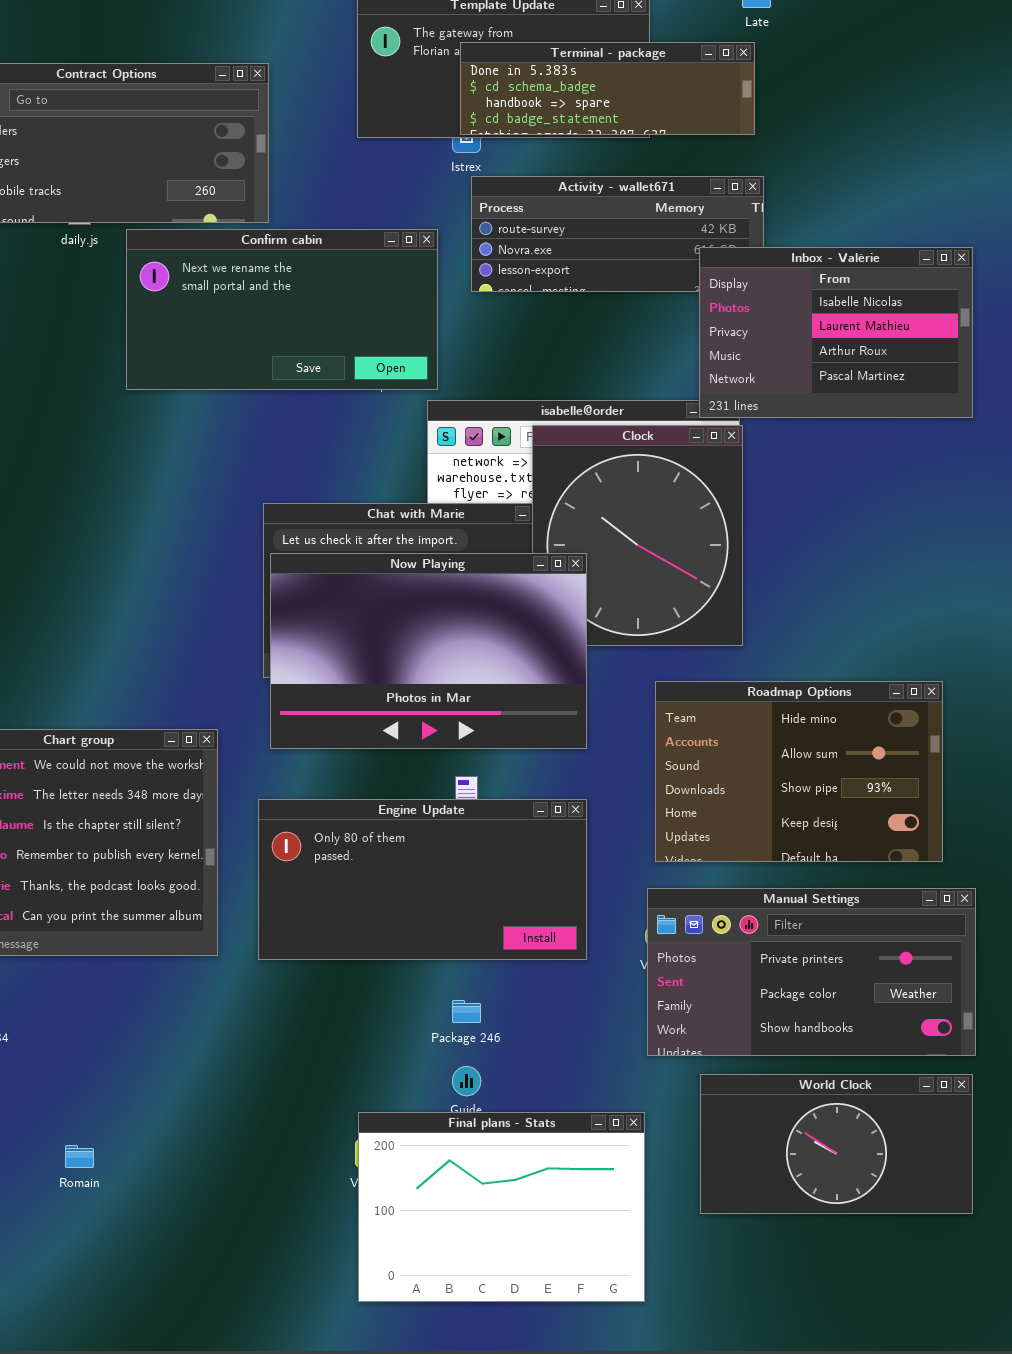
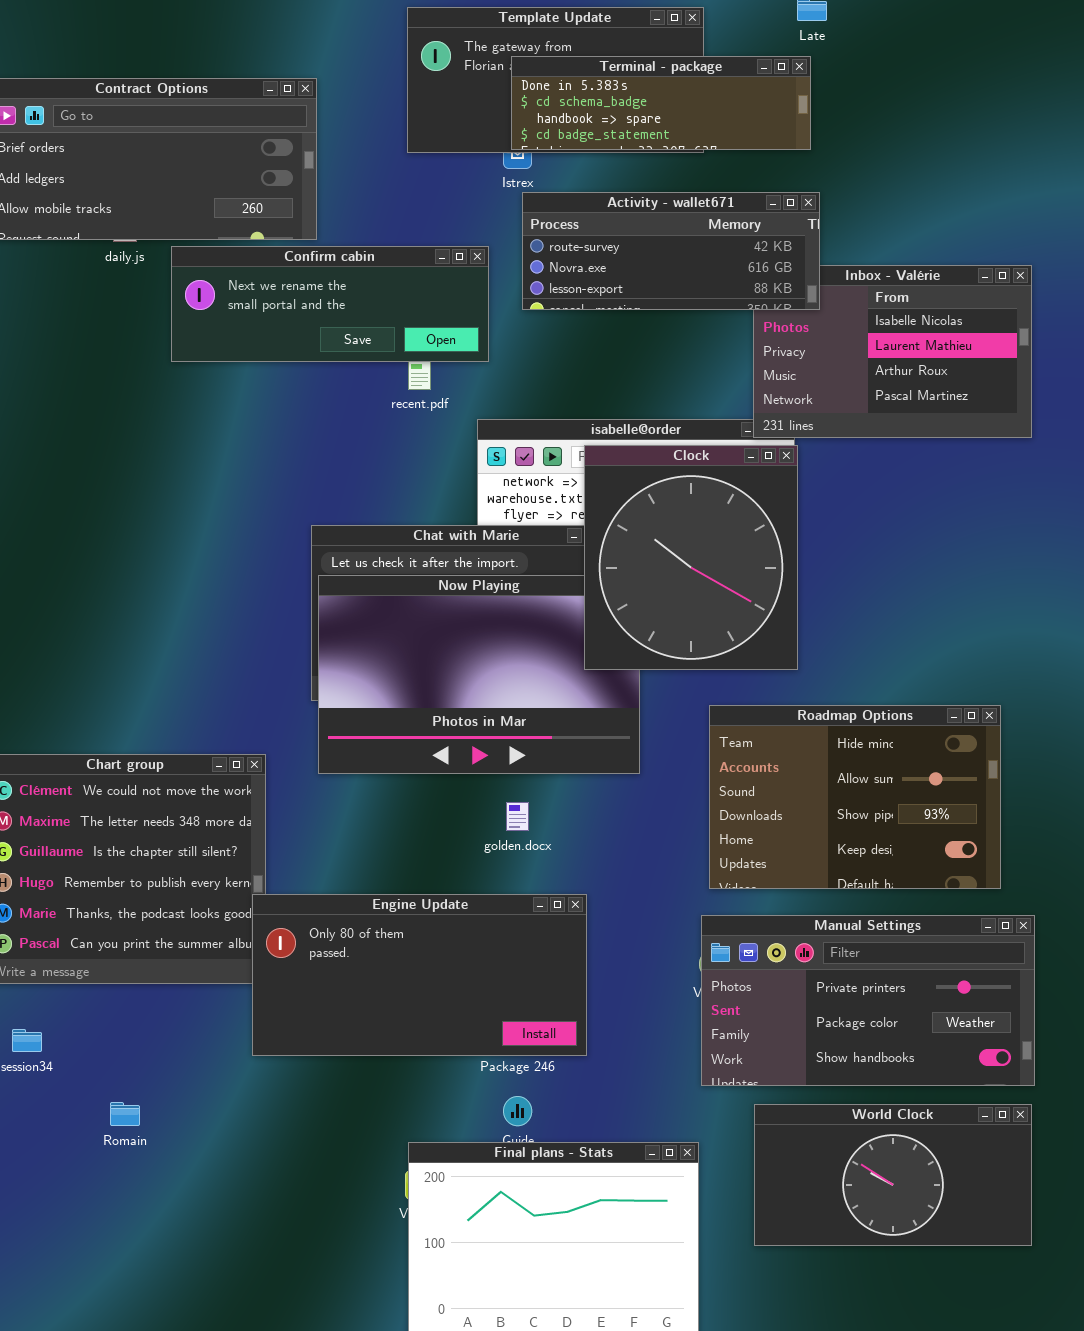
Activity - wallet671: [471,176,764,292] -> [522,192,820,310], raised
Confirm cabin: [126,229,438,390] -> [171,246,489,362], resized
Clock: [532,425,743,646] -> [584,445,798,670], raised
Engine Update: [258,799,587,960] -> [252,894,587,1056], moved
Romain: [65,1145,94,1168] -> [110,1102,140,1126], moved

